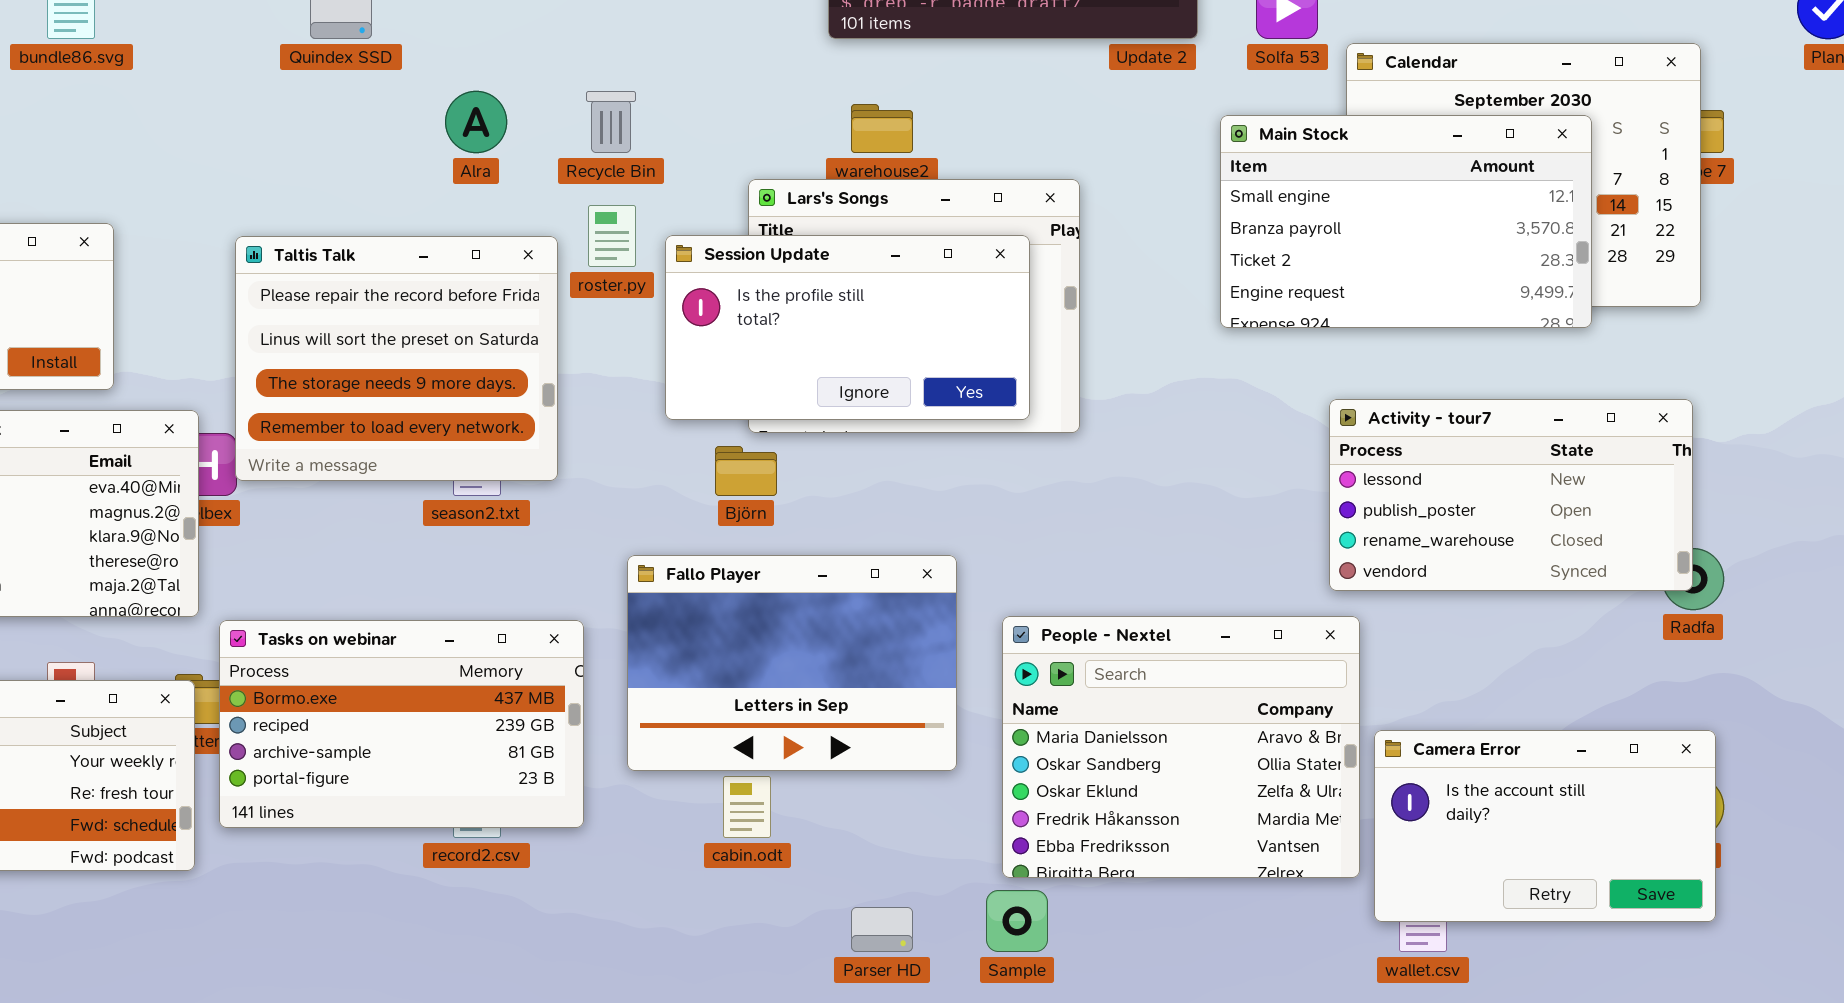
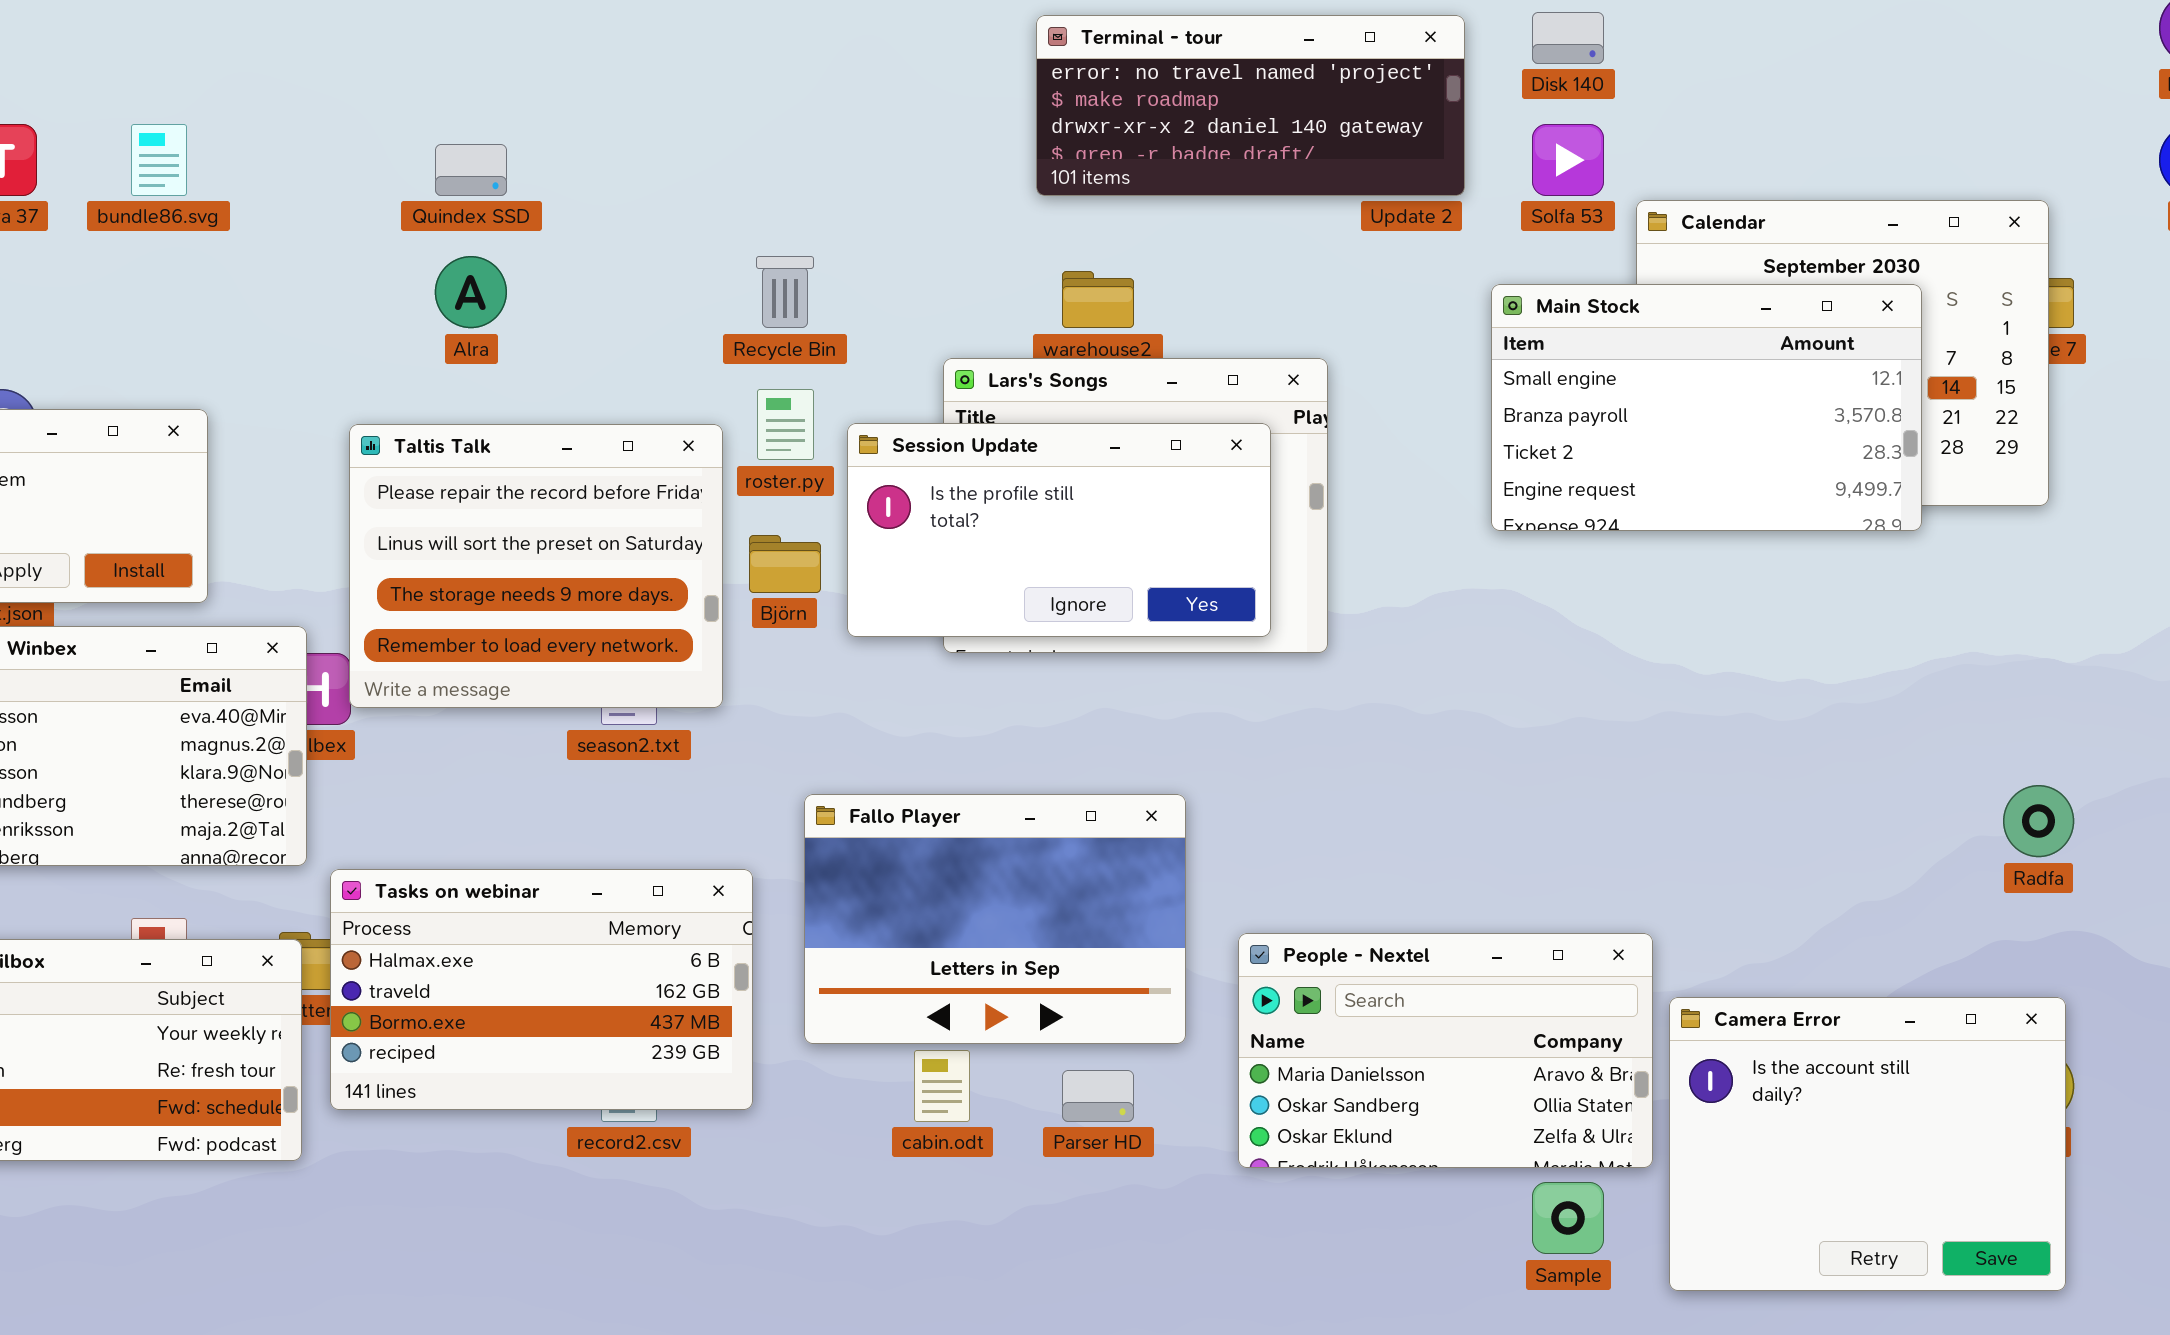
Alra: [445,91,507,153] -> [435,256,507,328], moved
Activity - tour7: [1329,399,1693,591] -> none, closed
Björn: [715,446,777,496] -> [749,535,821,593], moved
People - Nextel: [1002,616,1360,878] -> [1238,933,1653,1168], resized
Tasks on webinar: [219,620,584,828] -> [330,869,753,1110], scrolled up 2 rows
Camera Error: [1374,730,1716,922] -> [1669,997,2066,1291], resized
Sample: [986,890,1048,952] -> [1532,1182,1604,1254], moved
Parser HD: [851,907,913,952] -> [1062,1070,1134,1122], moved

